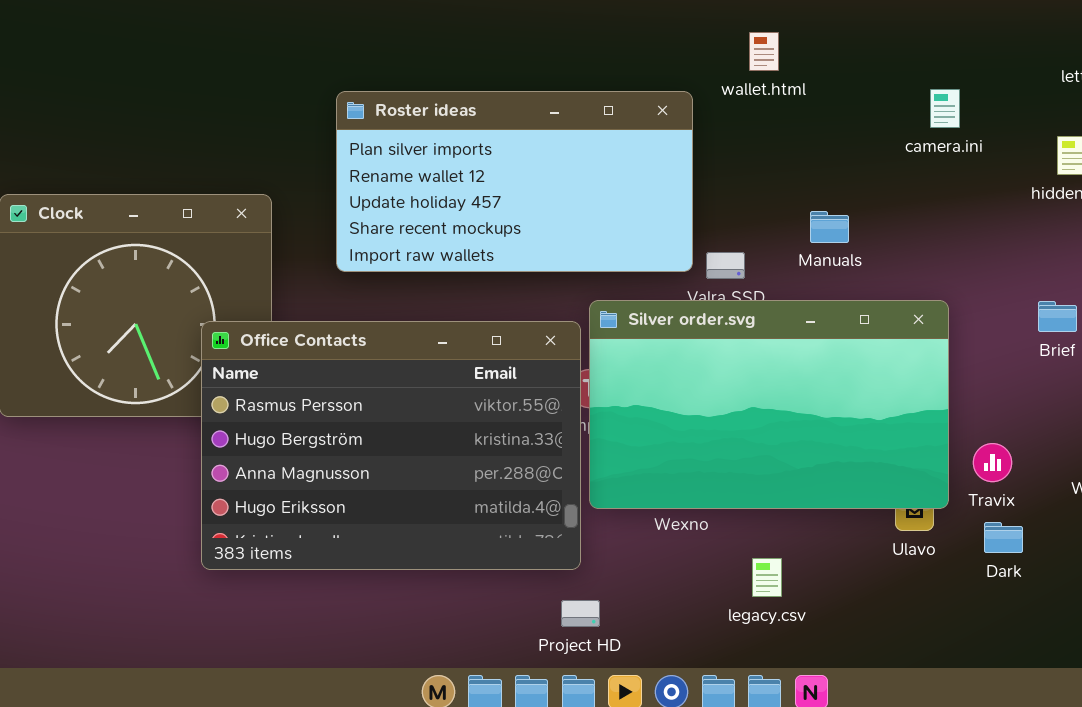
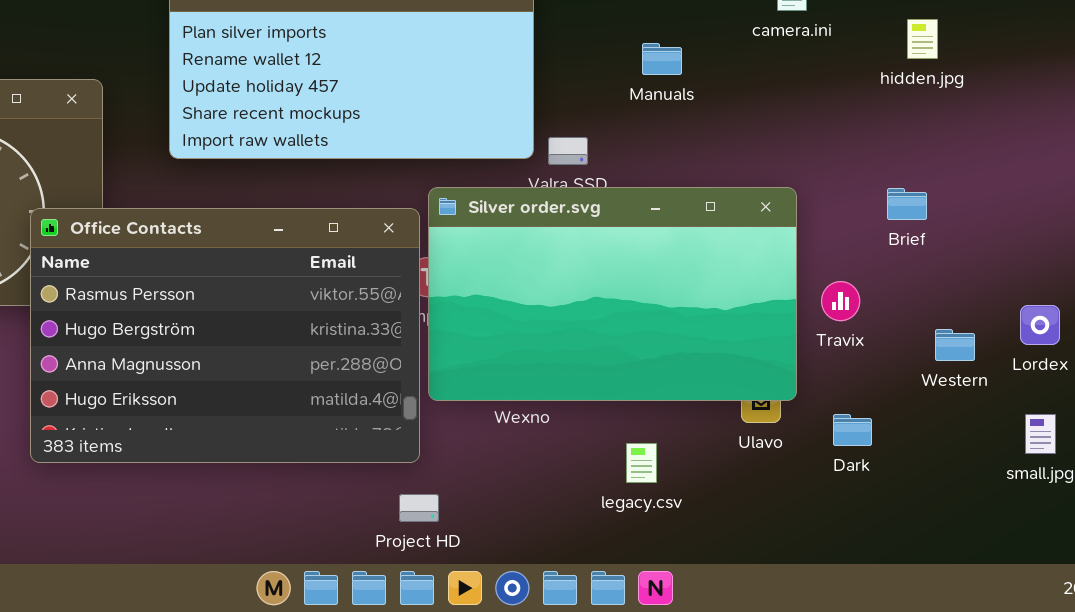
Manuals: [810,211,849,243] -> [642,43,682,75], moved
Travix: [973,443,1012,482] -> [821,281,860,321], moved
legacy.csv: [752,558,782,597] -> [626,443,657,483], moved

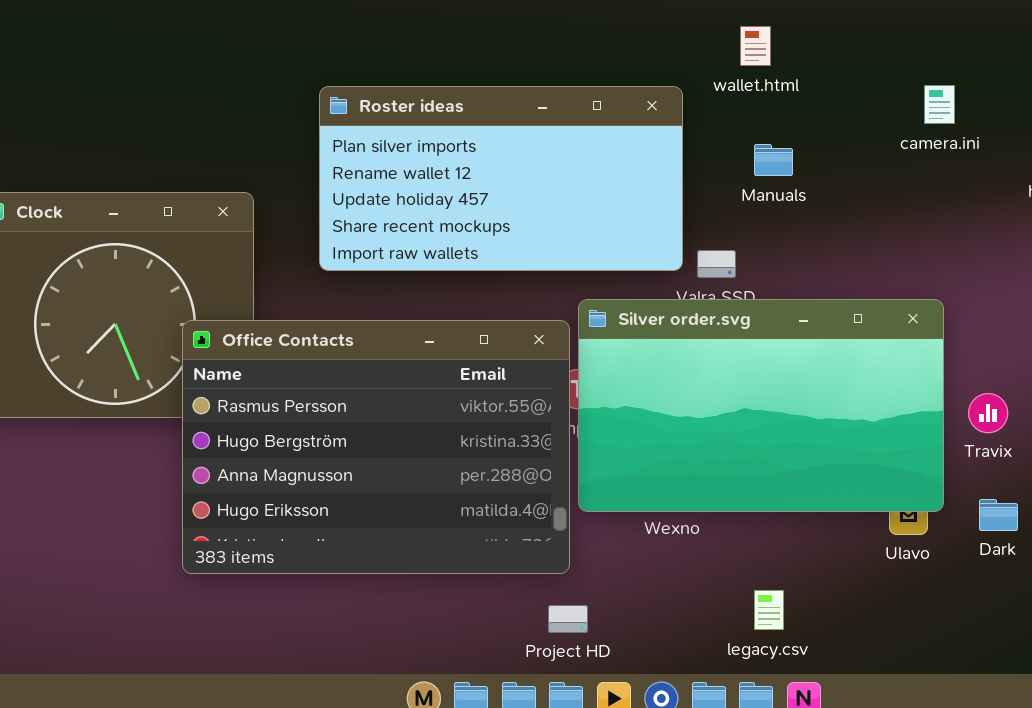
Manuals: [642,43,682,75] -> [754,144,793,176], moved
Dark: [833,414,872,446] -> [979,499,1018,531], moved
legacy.csv: [626,443,657,483] -> [754,590,784,630], moved

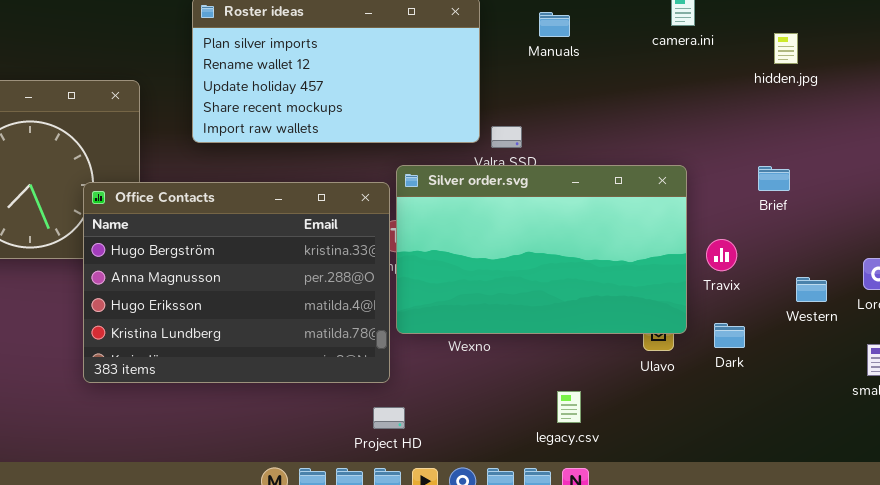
Manuals: [754,144,793,176] -> [539,12,570,37], moved
Office Contacts: [182,320,570,574] -> [83,182,390,383], scrolled down 1 row
legacy.csv: [754,590,784,630] -> [557,391,581,423], moved

